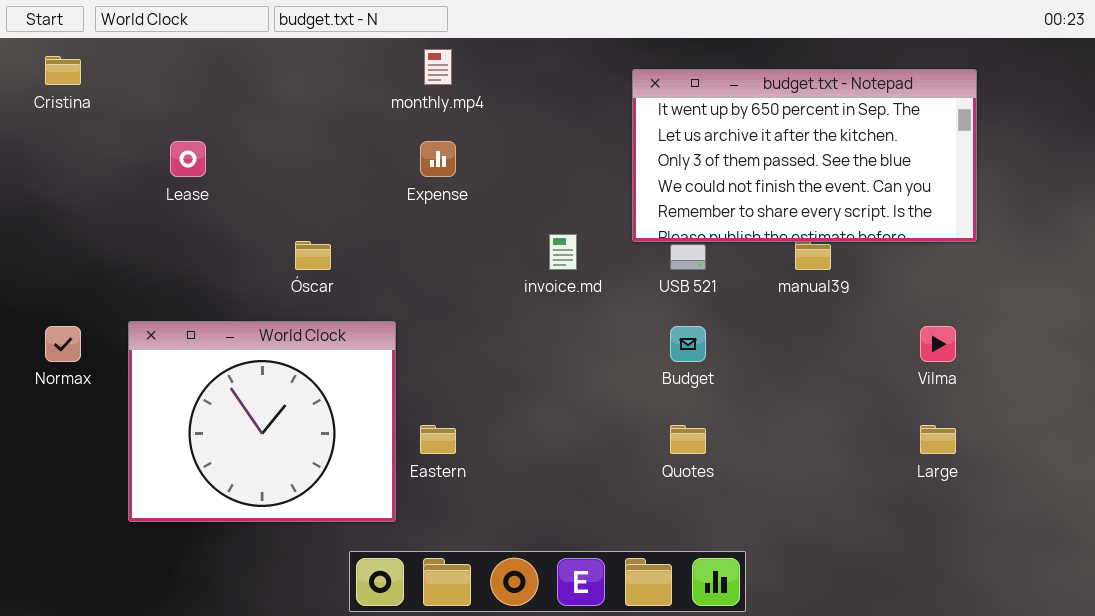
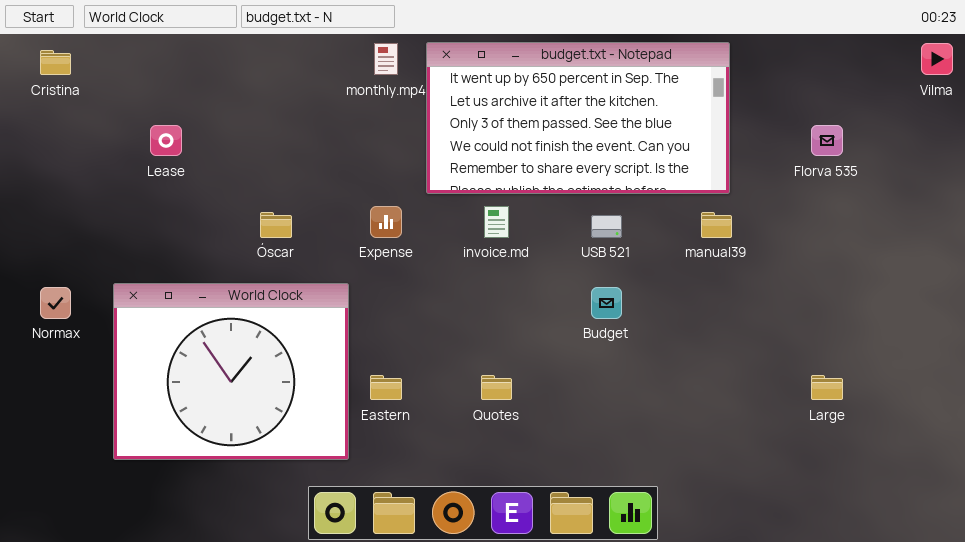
budget.txt - Notepad: [632,69,977,242] -> [426,42,730,194], moved
Expense: [420,141,456,177] -> [370,206,402,238], moved
Vilma: [920,326,956,362] -> [921,43,953,75], moved
Quotes: [670,425,706,454] -> [481,375,512,400], moved

